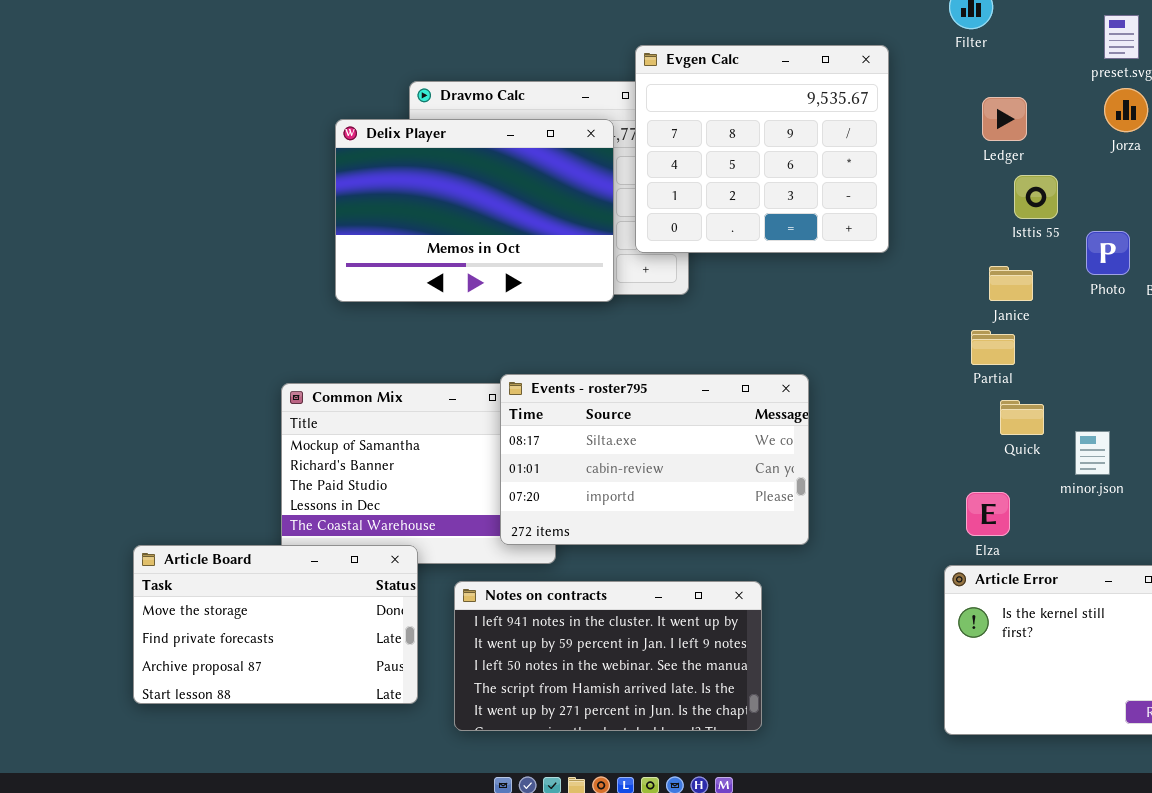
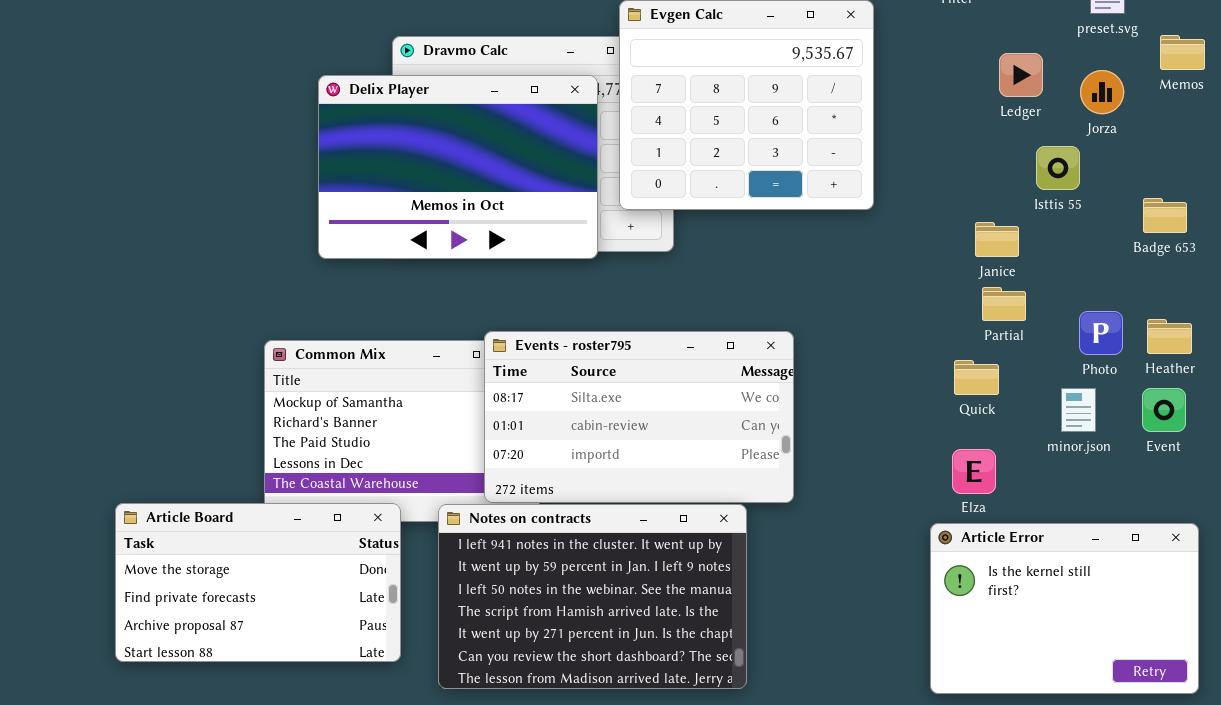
Jorza: [1104,88,1148,132] -> [1080,70,1124,114], moved
Ledger: [982,97,1027,141] -> [999,53,1043,97], moved
Isttis 55: [1014,175,1058,219] -> [1036,146,1080,190], moved
Photo: [1086,231,1130,275] -> [1079,311,1123,355], moved
Partial: [971,330,1015,365] -> [982,287,1026,321], moved
Quick: [1000,400,1044,435] -> [954,360,999,395], moved
Notes on contracts: [454,581,762,731] -> [438,504,747,689], resized

